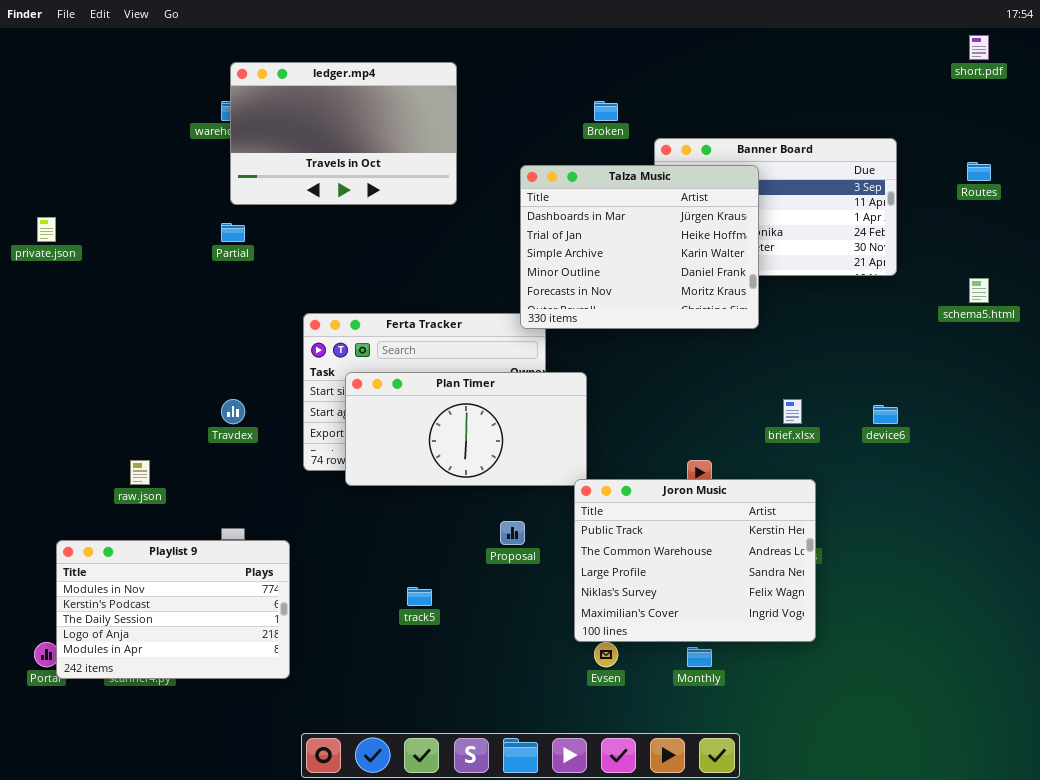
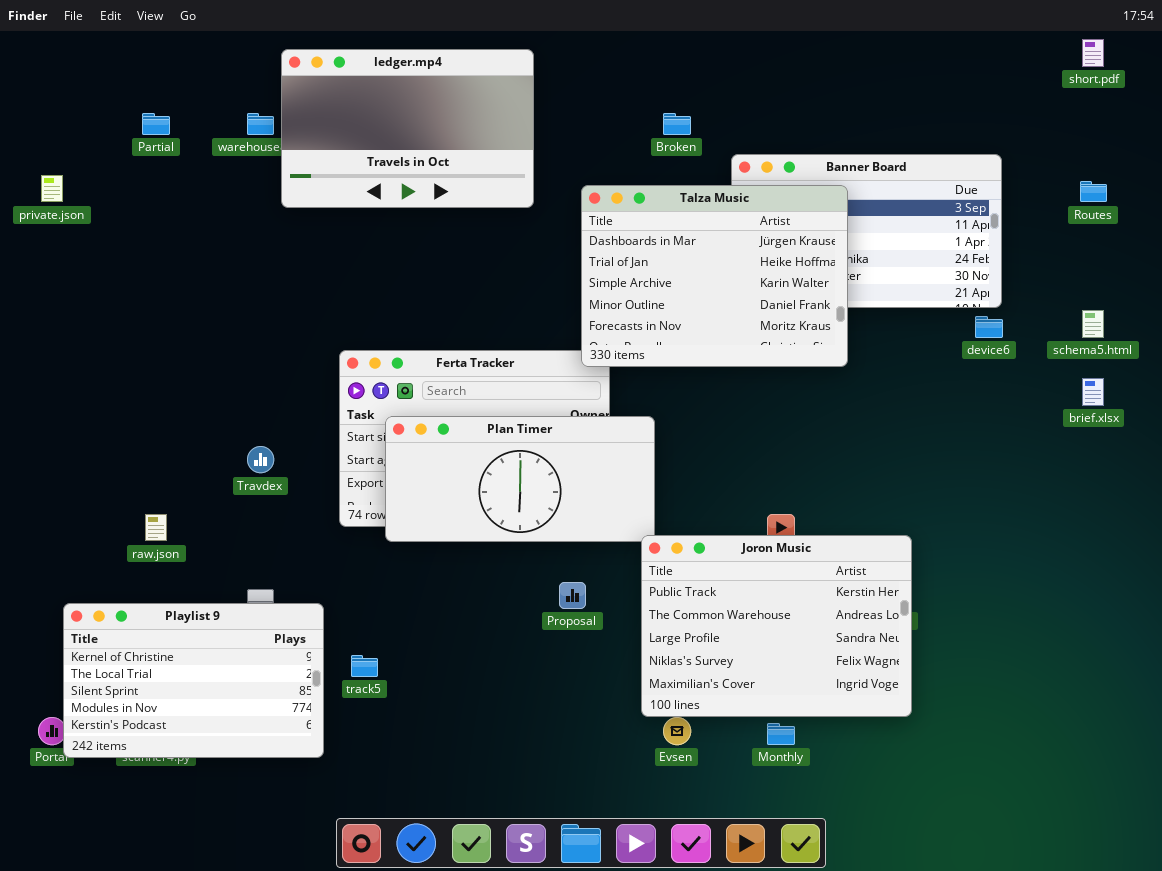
ledger.mp4: [230,62,457,205] -> [281,49,534,208], moved
private.json: [37,217,56,242] -> [41,175,63,202], moved
Partial: [221,223,245,242] -> [142,113,170,135], moved
brief.xlsx: [783,399,802,424] -> [1082,378,1104,406], moved
device6: [873,405,898,424] -> [975,316,1003,338], moved
Playlist 9: [56,540,290,679] -> [63,603,324,758], scrolled up 3 rows
track5: [407,587,432,606] -> [351,655,378,677], moved

